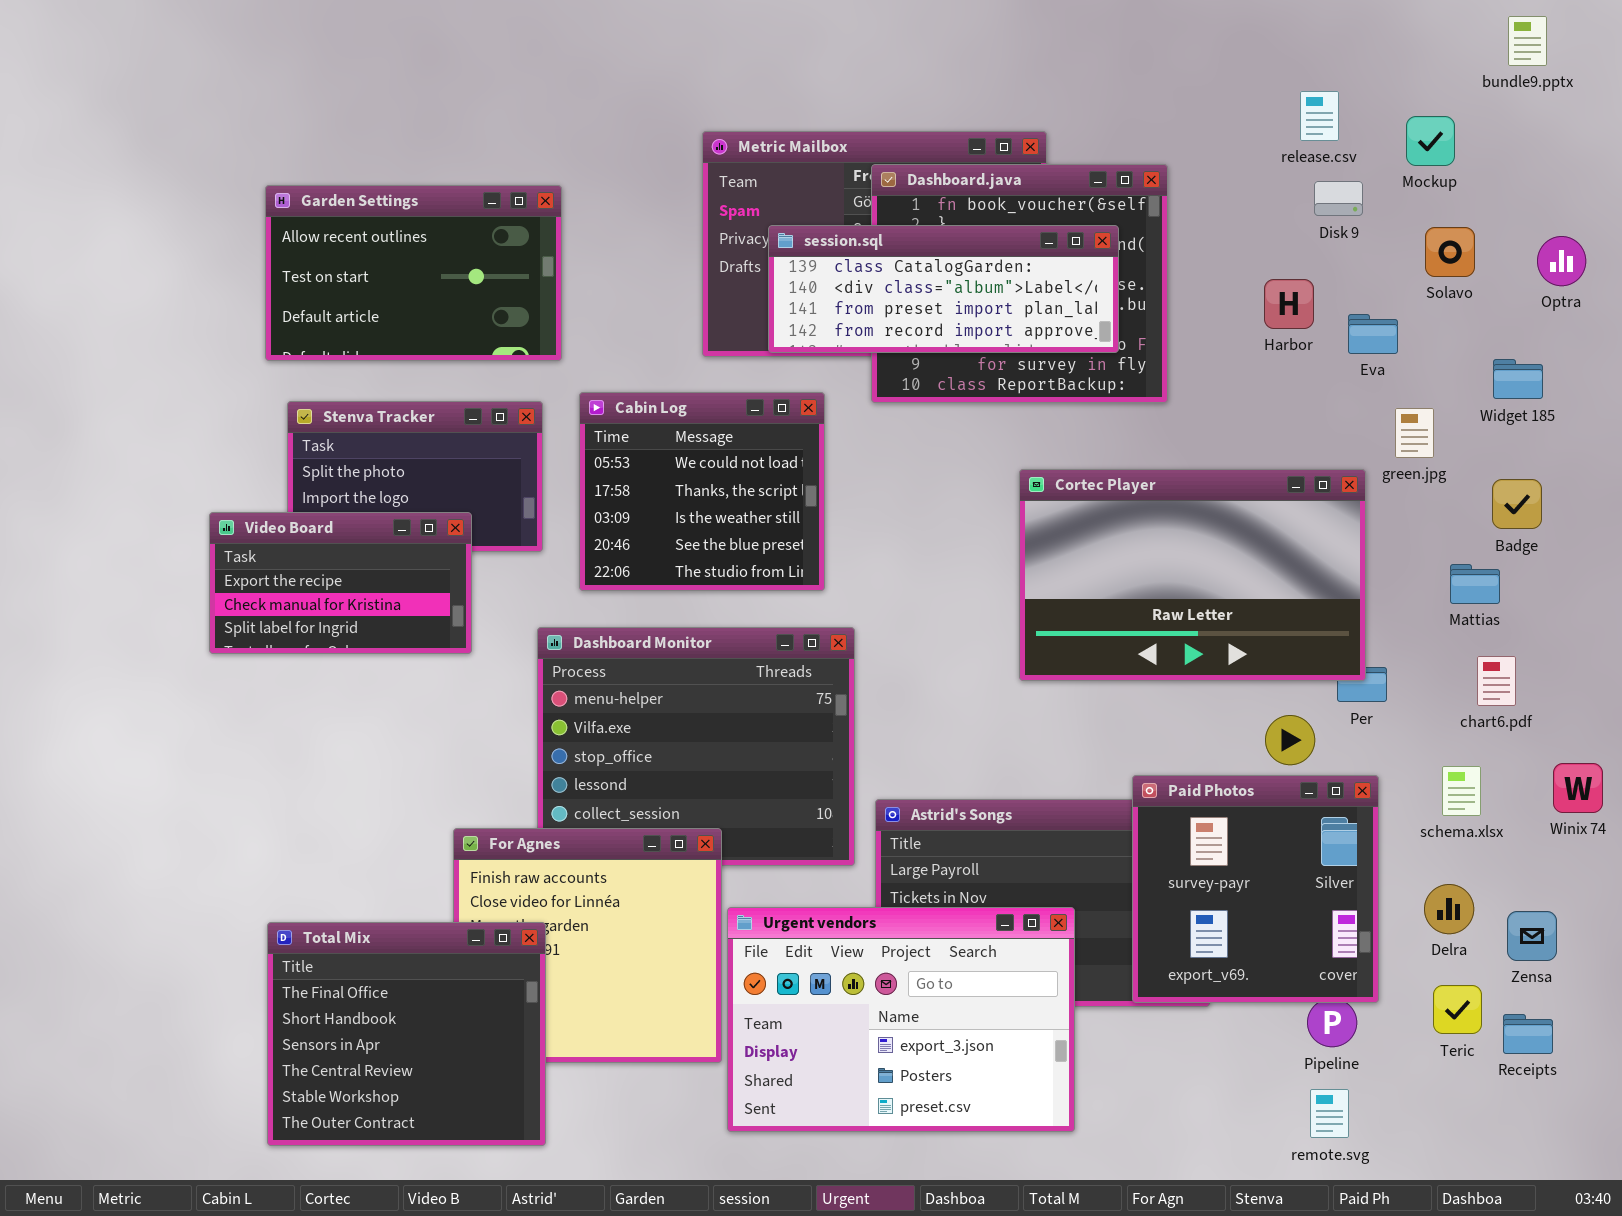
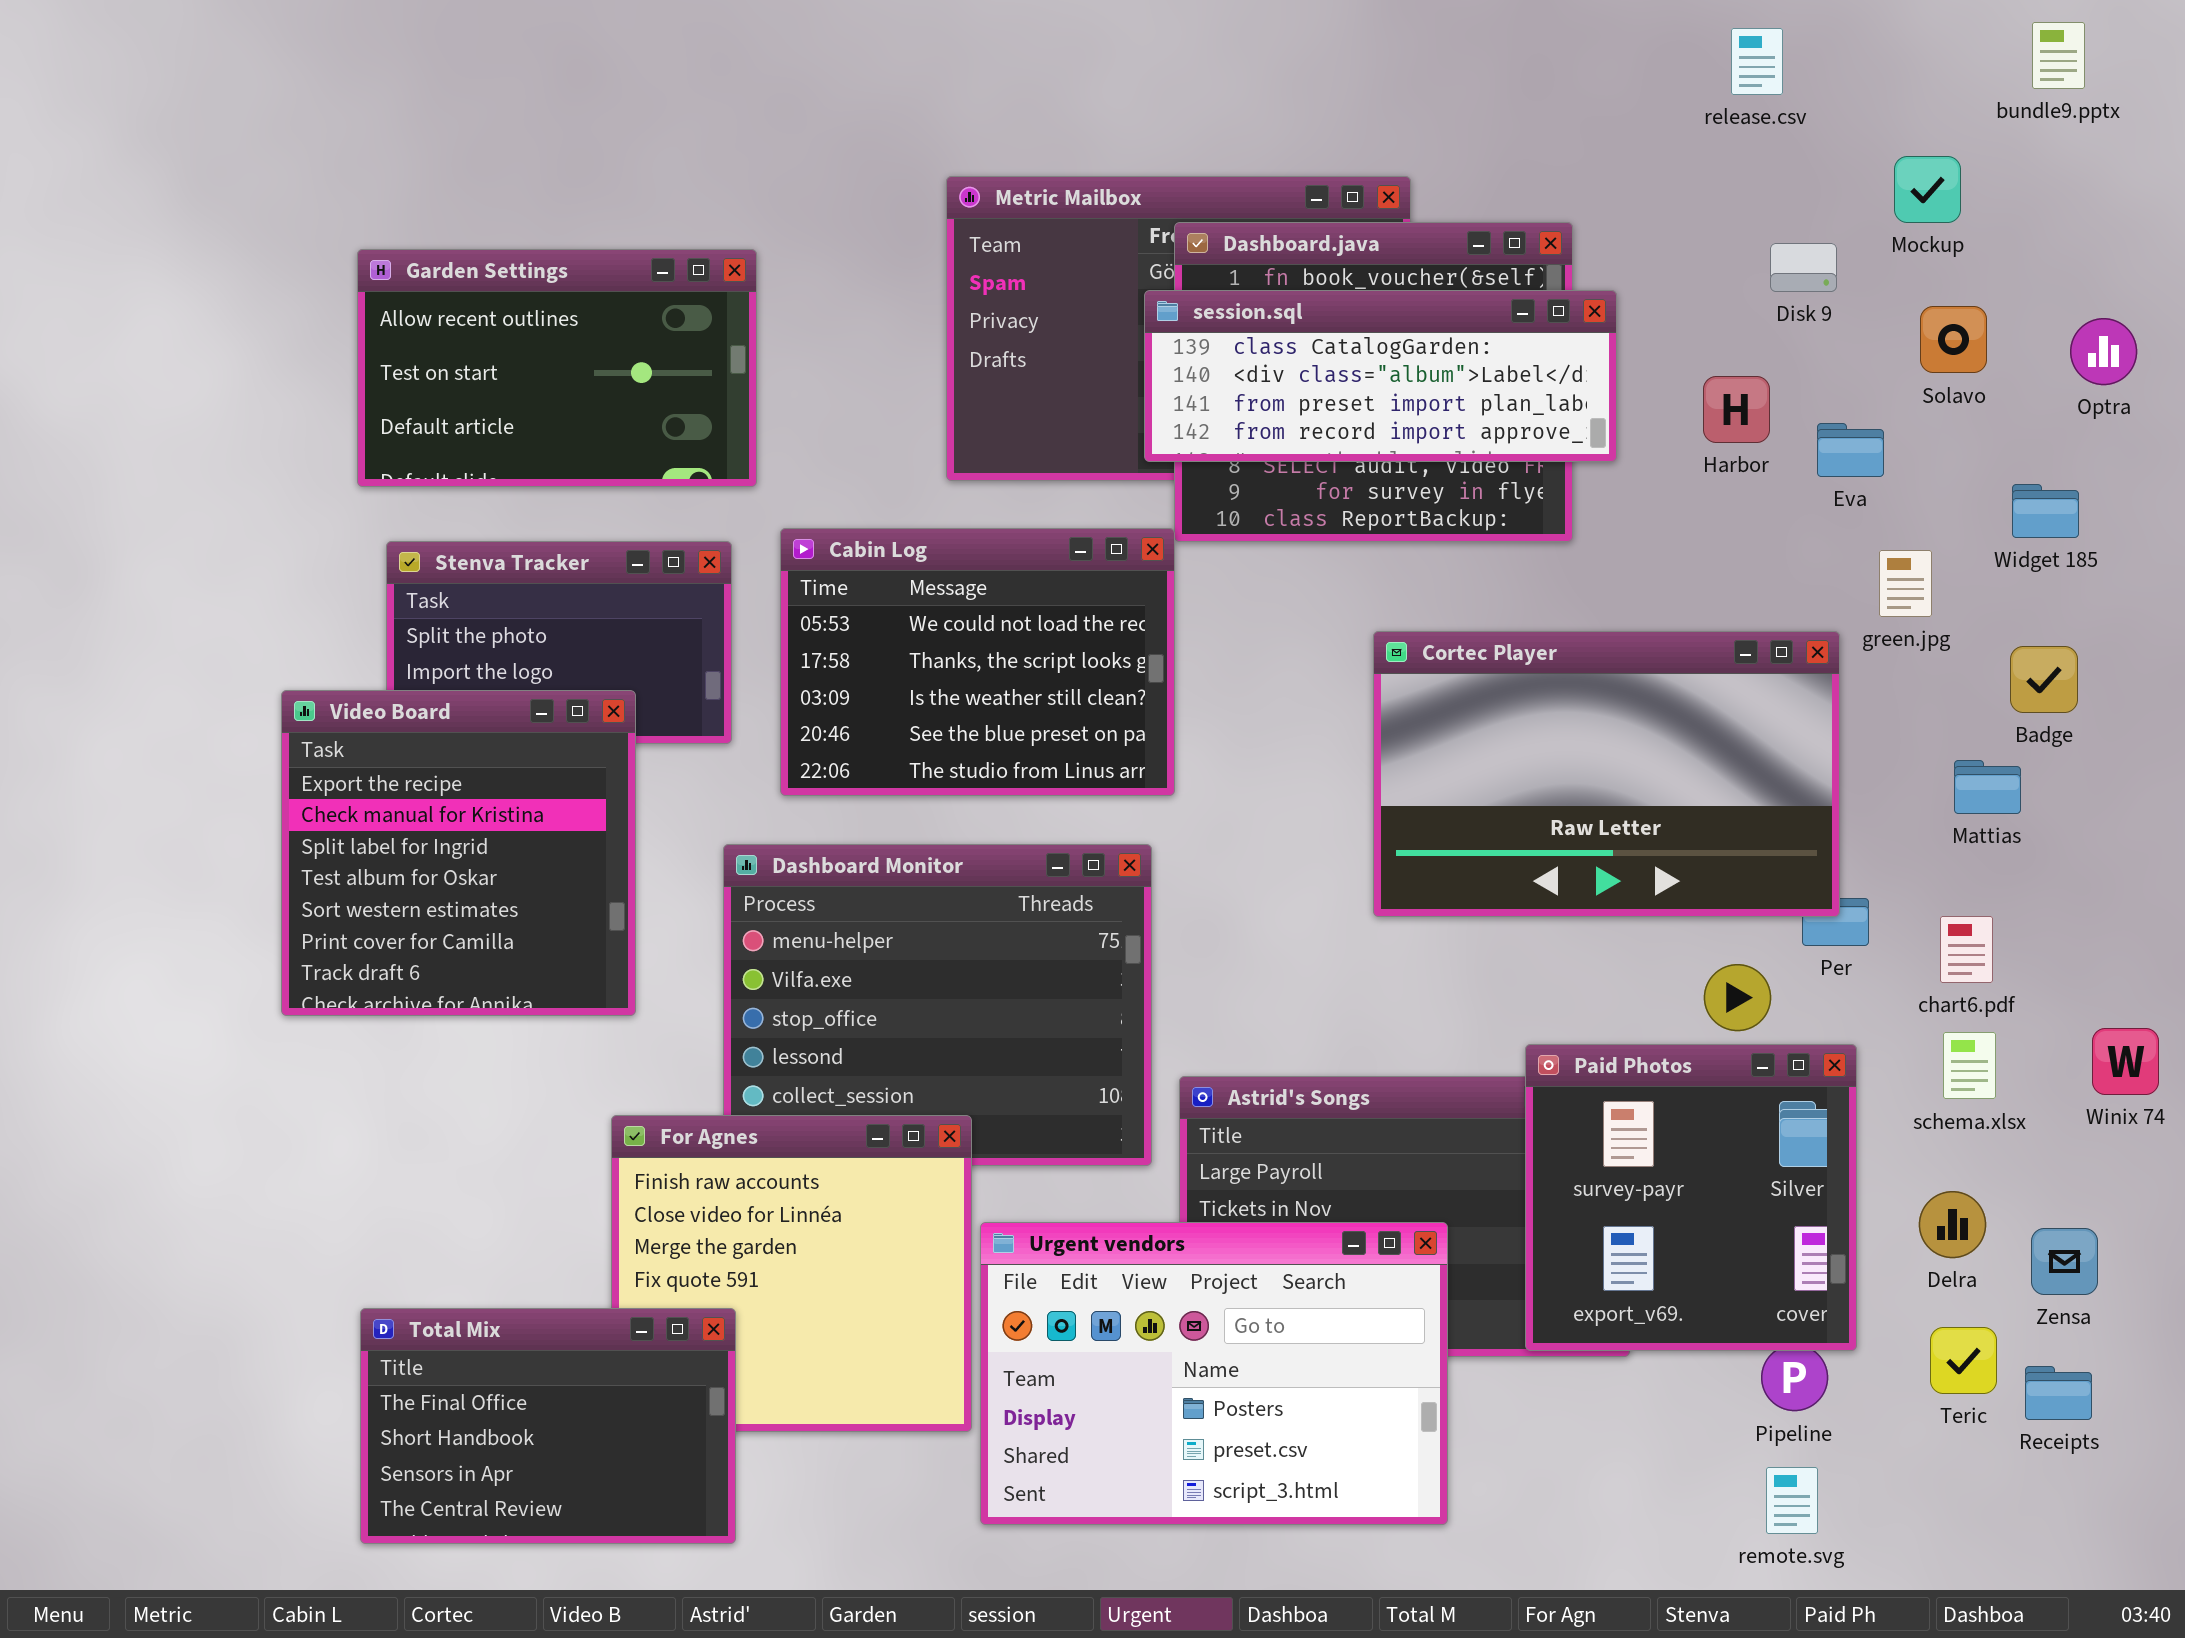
release.csv: [1300,91,1339,141] -> [1731,28,1783,95], moved
session.sql: [768,225,1119,353] -> [1144,290,1617,462], moved
Cabin Log: [579,392,825,591] -> [780,528,1175,796], resized
Video Board: [209,512,472,654] -> [281,690,636,1016], resized
chart6.pdf: [1477,656,1516,706] -> [1940,916,1993,983], moved
Urgent vendors: [727,907,1075,1132] -> [980,1222,1448,1525], scrolled down 1 row
Total Mix: [267,922,546,1146] -> [360,1308,736,1544], resized

